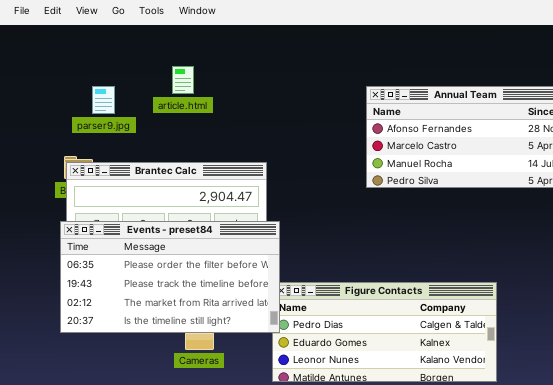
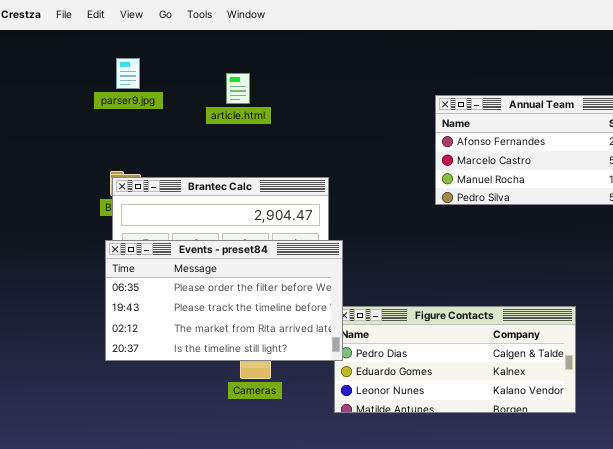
parser9.jpg: [92,86,115,114] -> [116,58,140,89], moved

